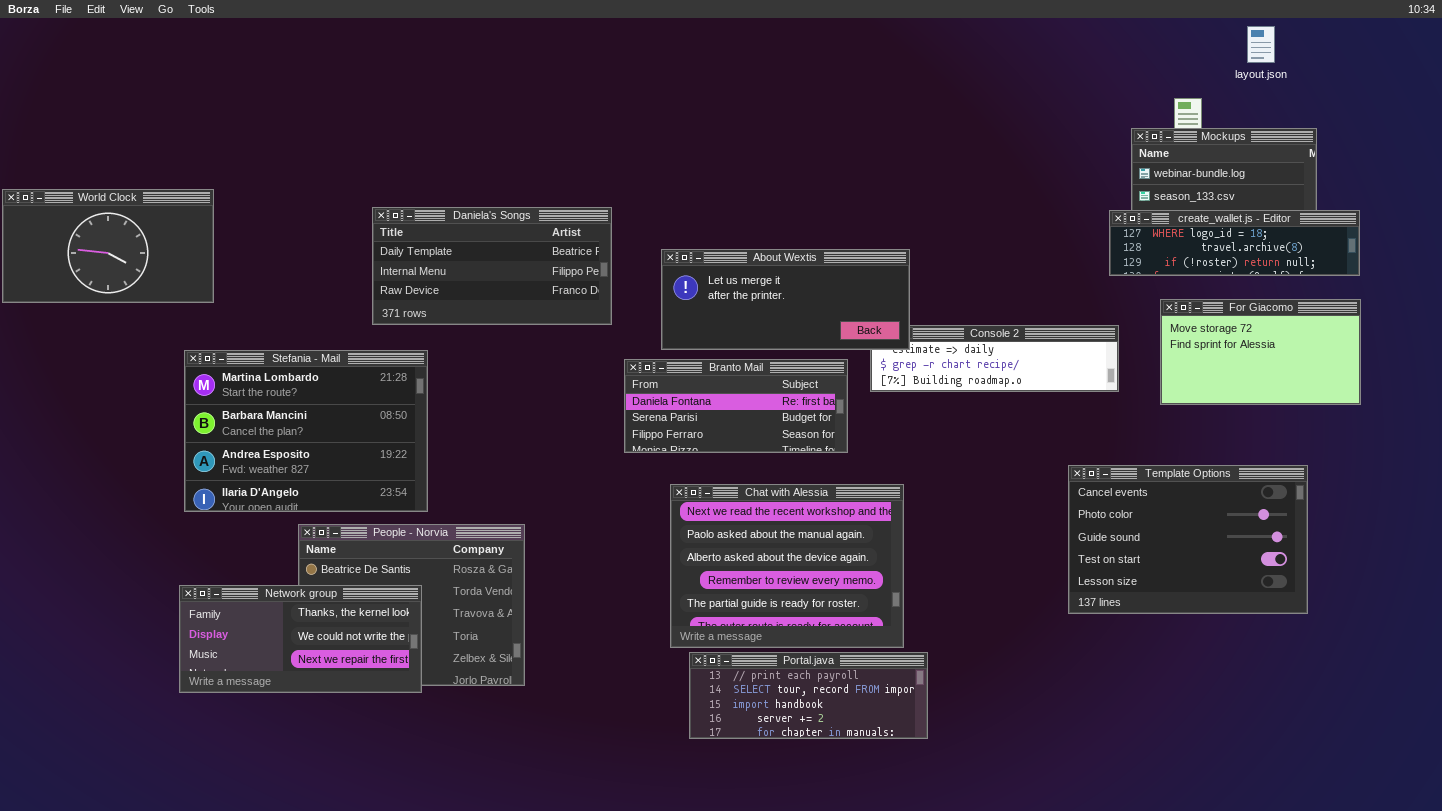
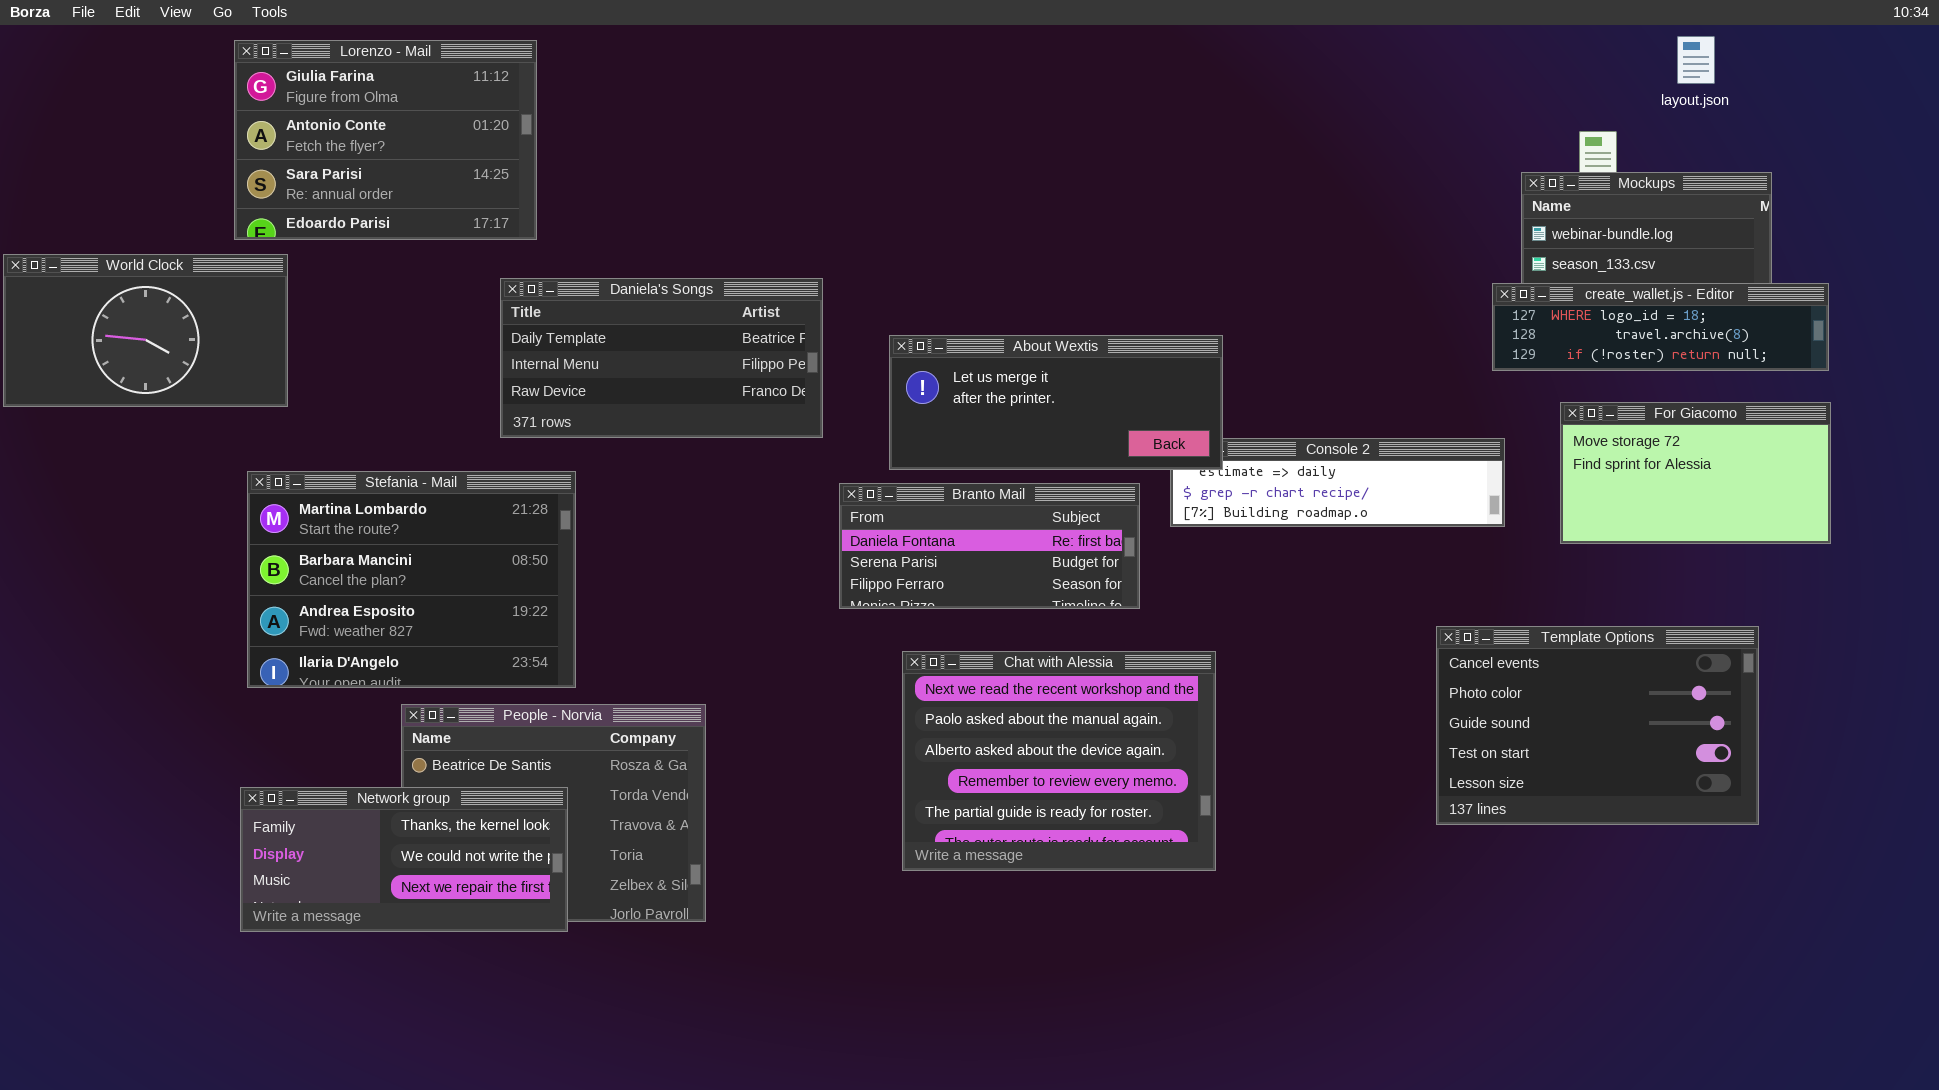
Lorenzo - Mail: none -> [234,40,537,240], opened
Portal.java: [689,652,928,739] -> none, closed

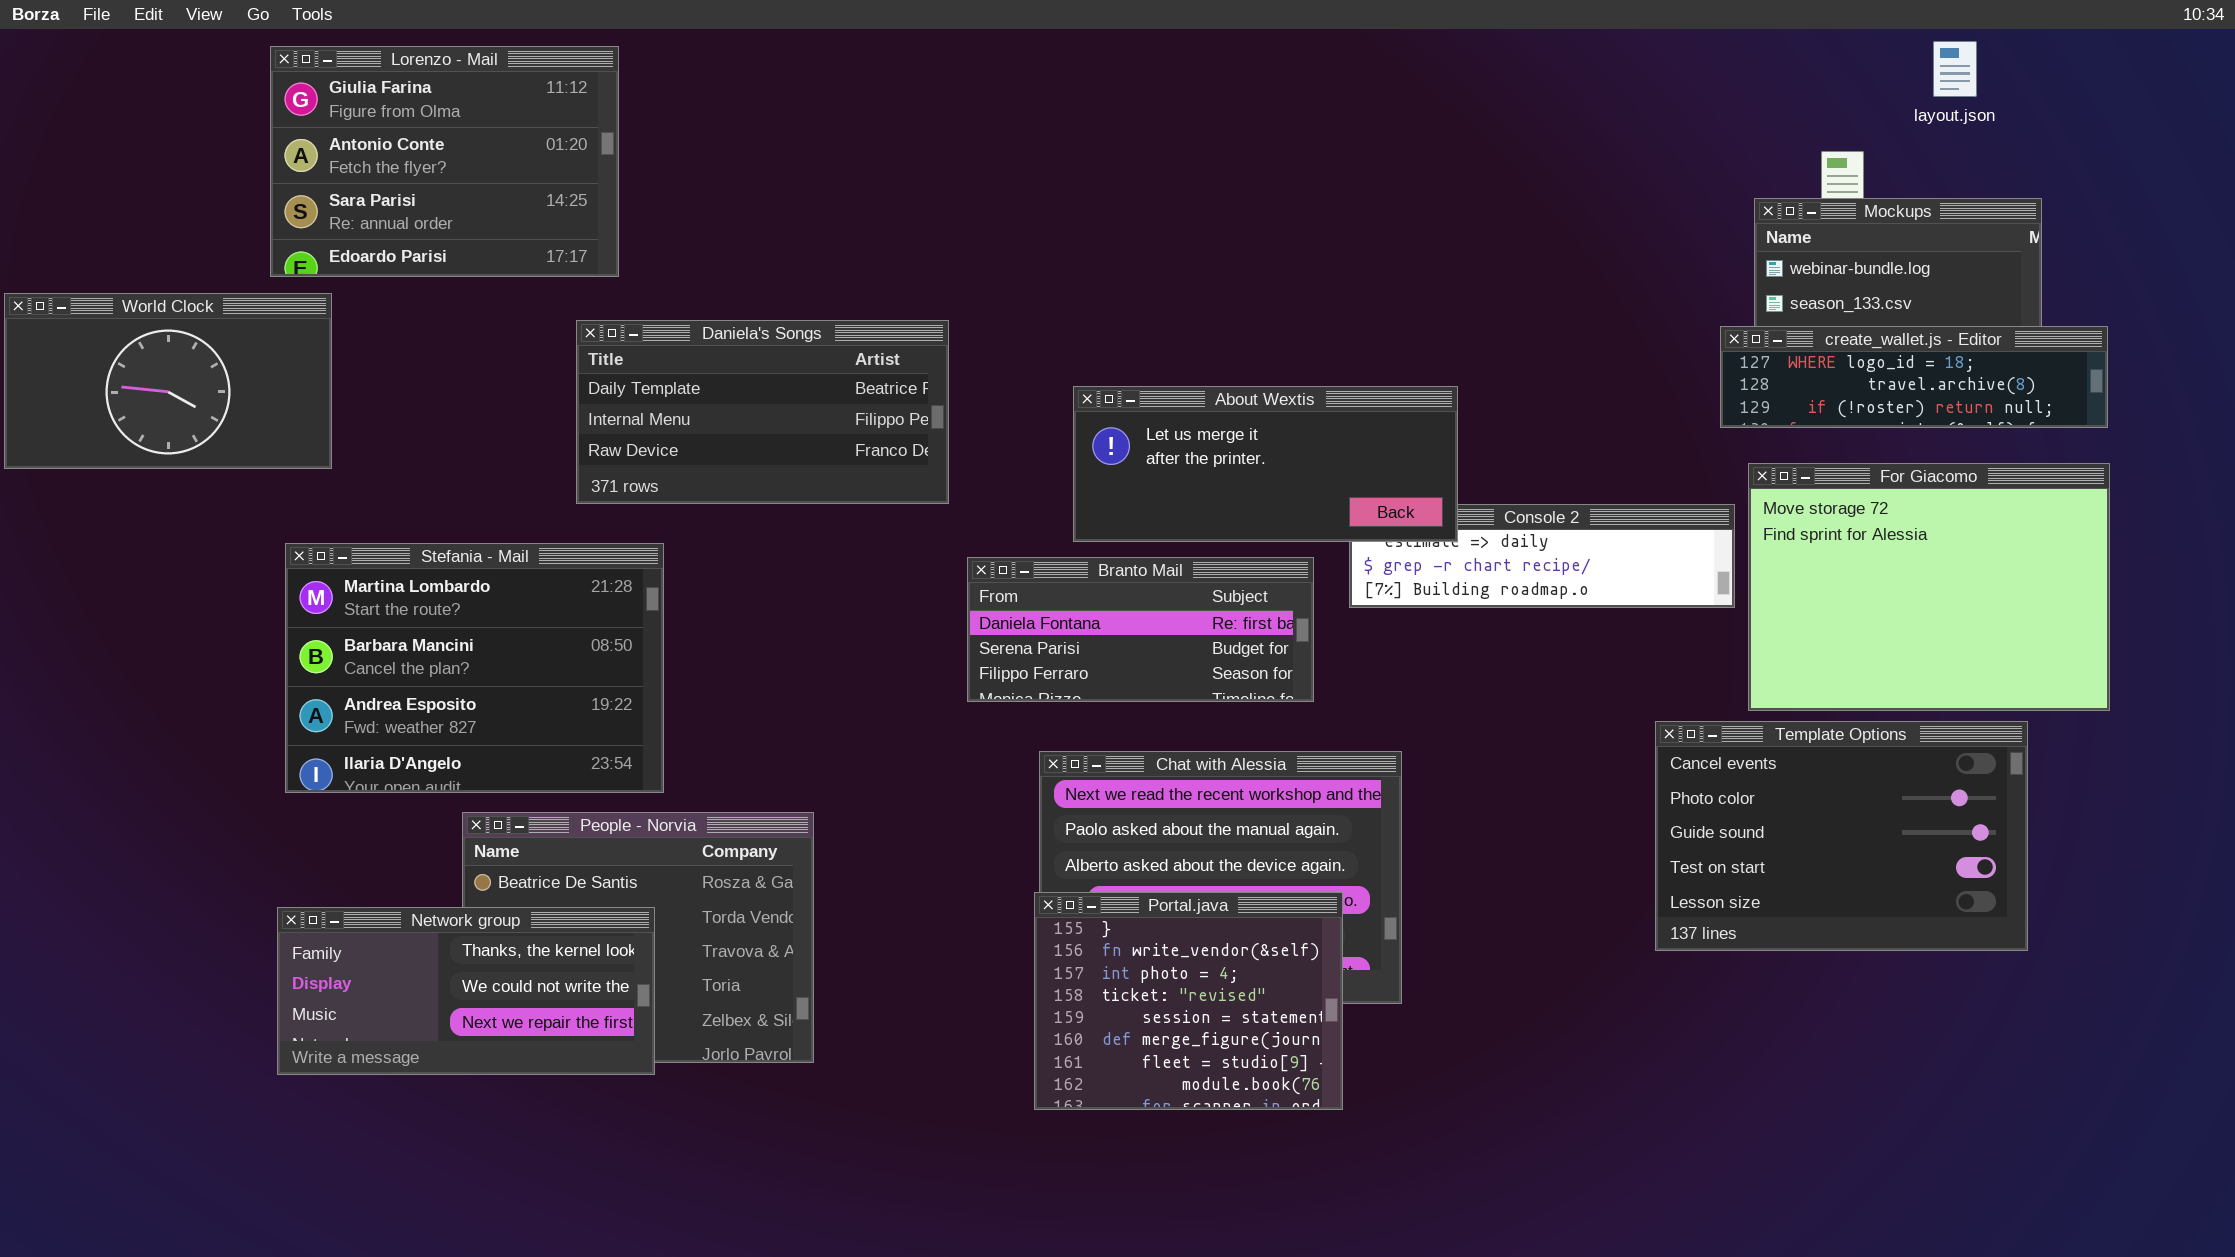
About Wextis: [889,335,1223,470] -> [1073,386,1458,542], moved
For Giacomo: [1560,402,1831,544] -> [1748,463,2110,711], resized
Portal.java: none -> [1034,892,1343,1110], opened

